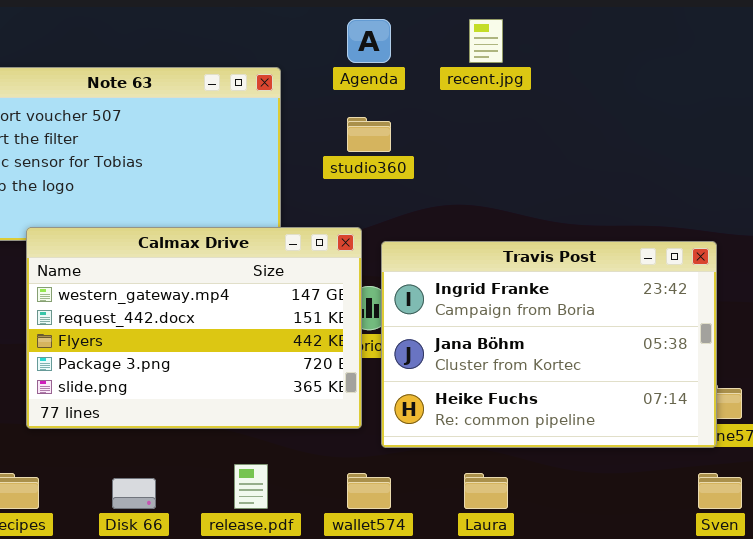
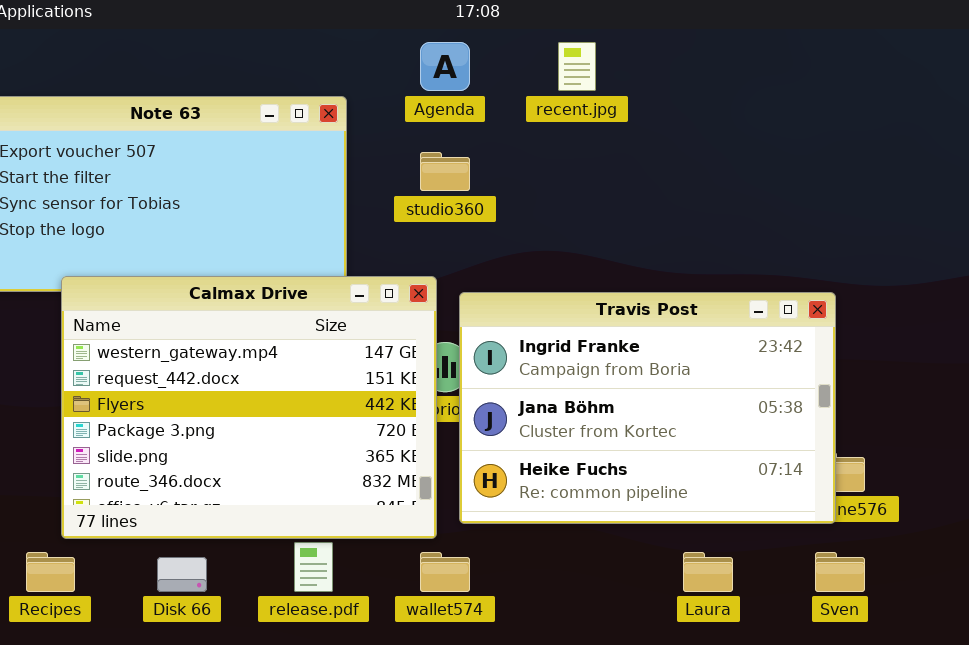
Calmax Drive: [26,227,362,429] -> [61,276,437,539], resized
Laura: [464,473,508,509] -> [683,552,733,592], moved

